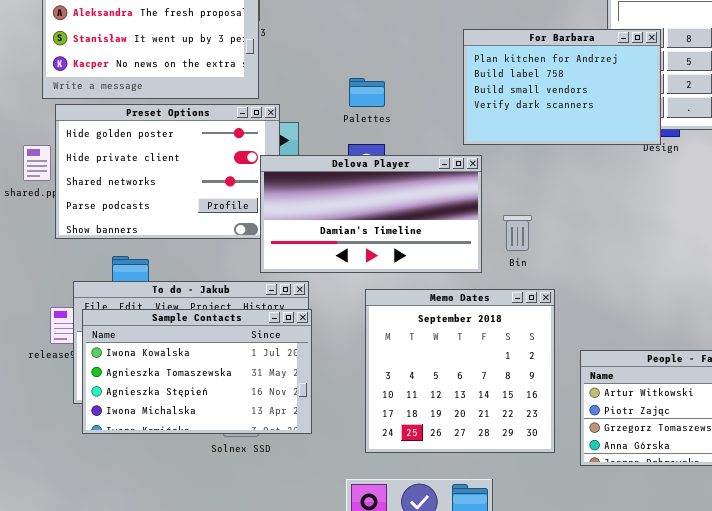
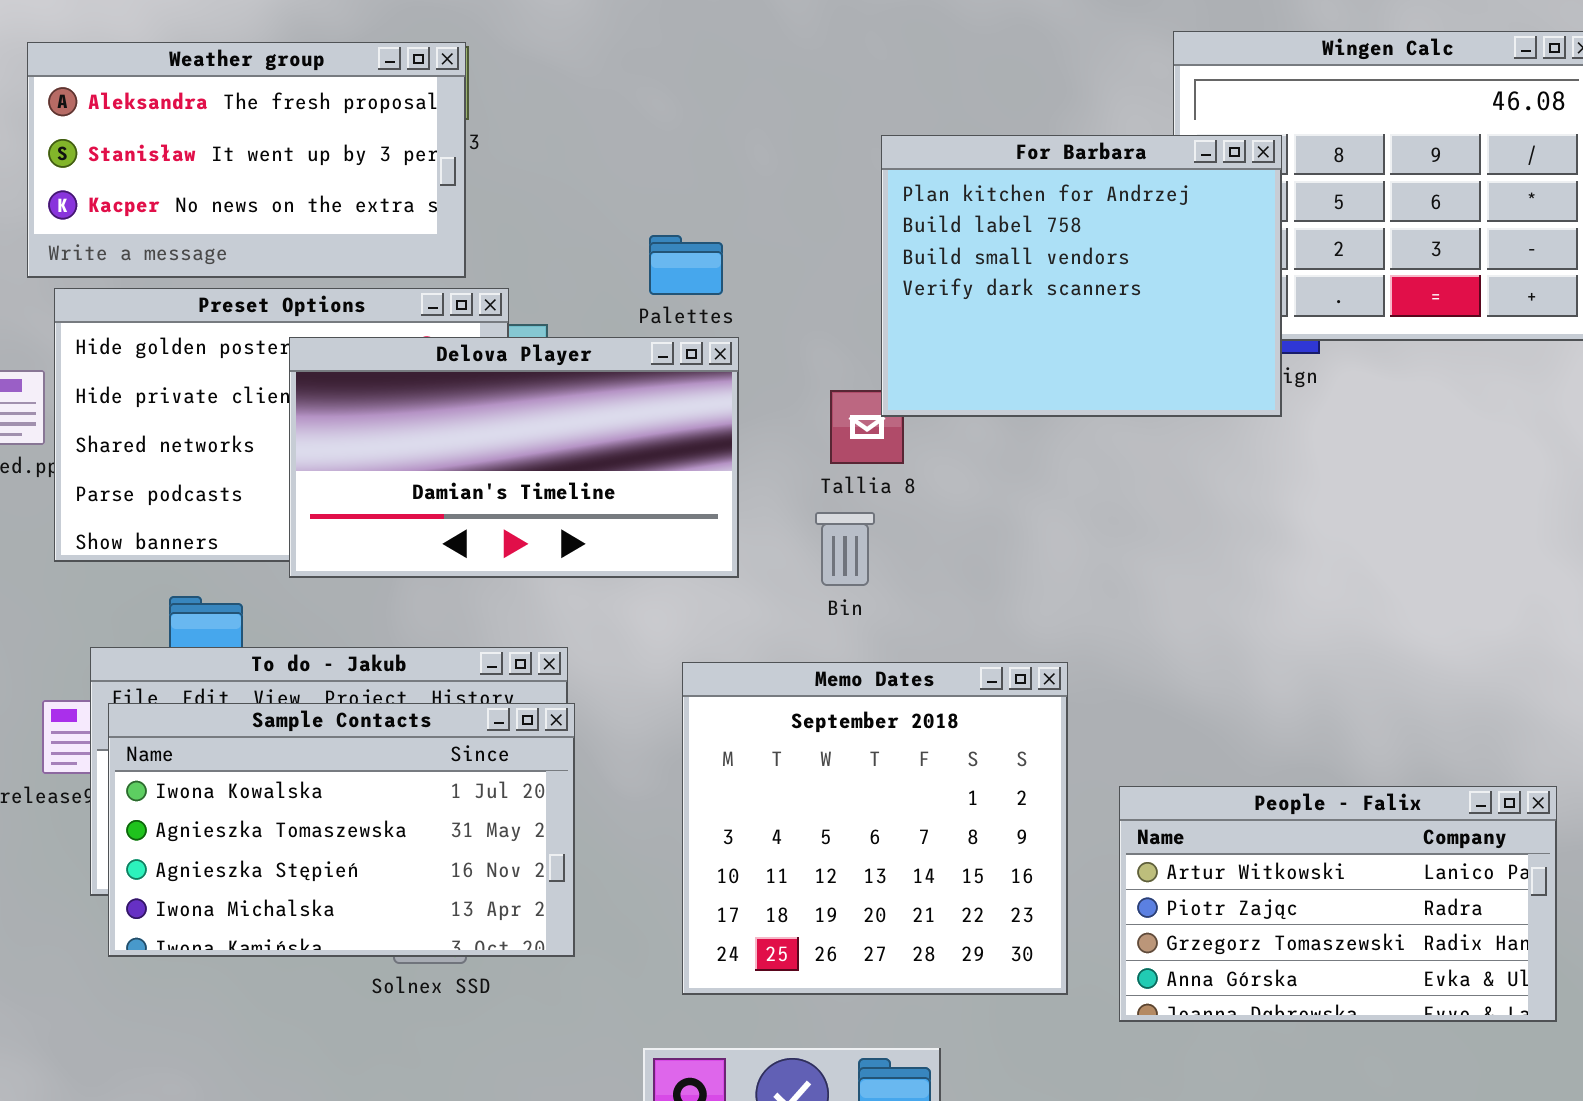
For Barbara: [463,29,661,145] -> [881,135,1282,417], resized
Delova Player: [260,155,482,273] -> [289,337,739,578], moved
Bin: [503,215,532,251] -> [815,512,875,586], moved

